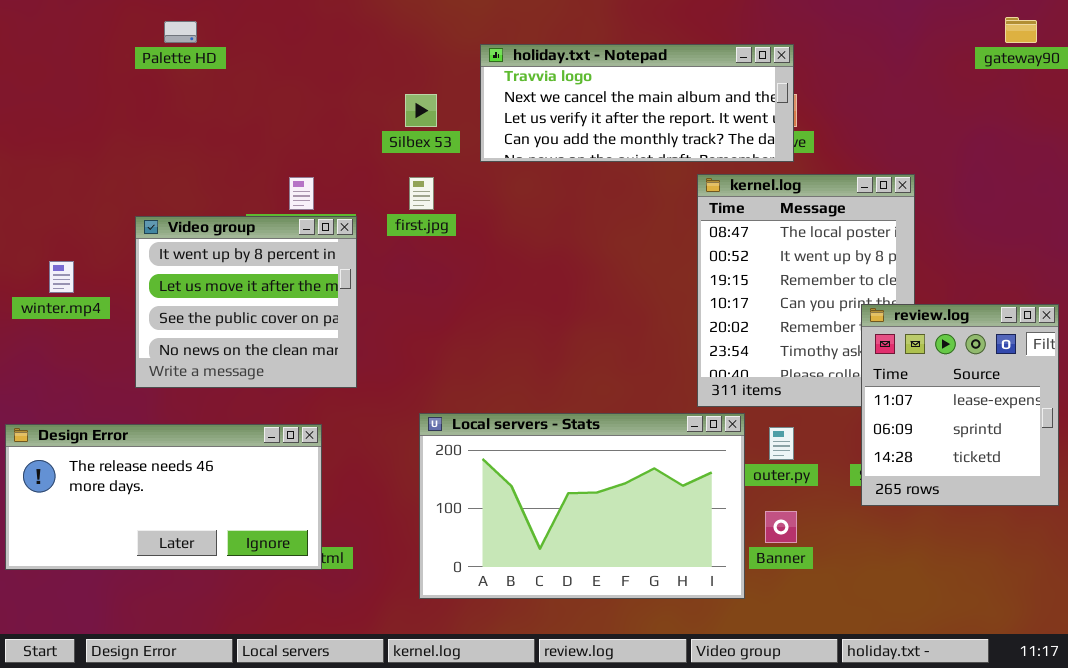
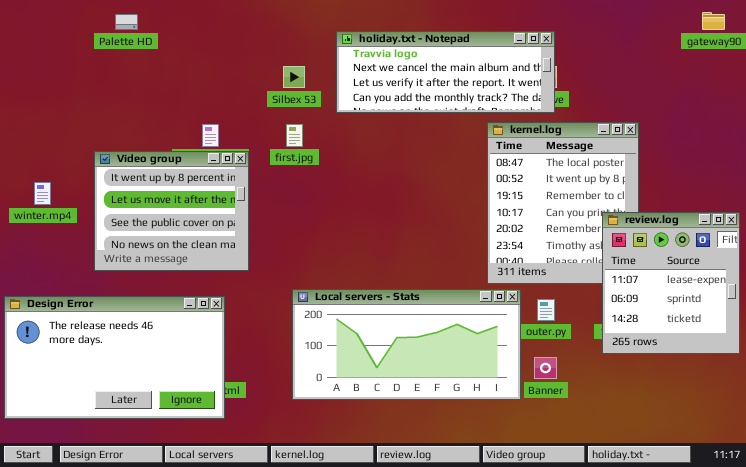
Local servers - Stats: [419,413,745,599] -> [292,289,521,400], resized
Design Error: [5,424,322,570] -> [4,296,225,419], resized

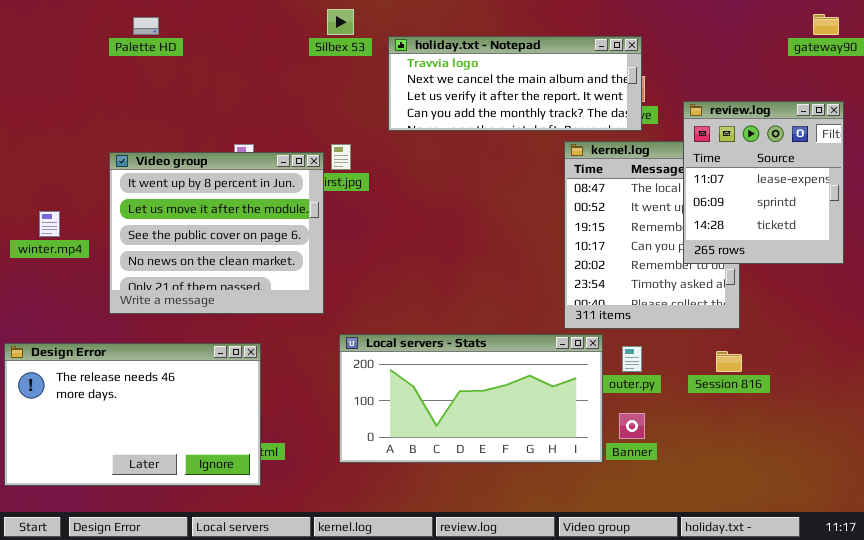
Silbex 53: [283,66,305,88] -> [327,9,354,35], moved
Video group: [94,151,249,271] -> [109,152,324,314], resized
review.log: [602,212,740,354] -> [683,101,844,264], moved

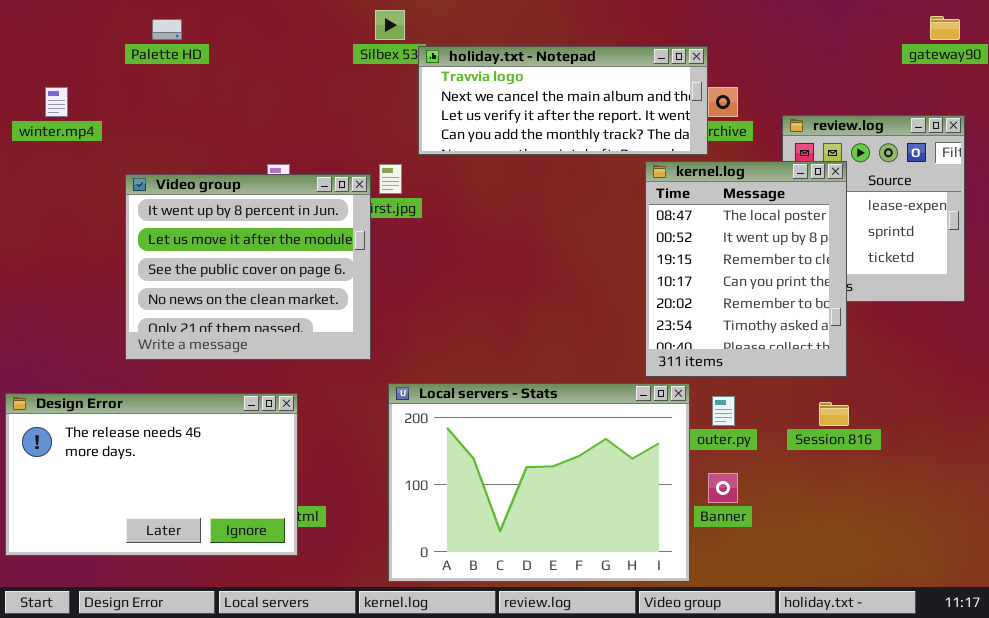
holiday.txt - Notepad: [388,36,642,131] -> [418,46,708,155], moved
kernel.log: [564,141,740,329] -> [645,161,847,377], raised
winter.mp4: [39,211,60,237] -> [45,87,68,117], moved
Local servers - Stats: [339,334,603,463] -> [388,383,690,582], resized

